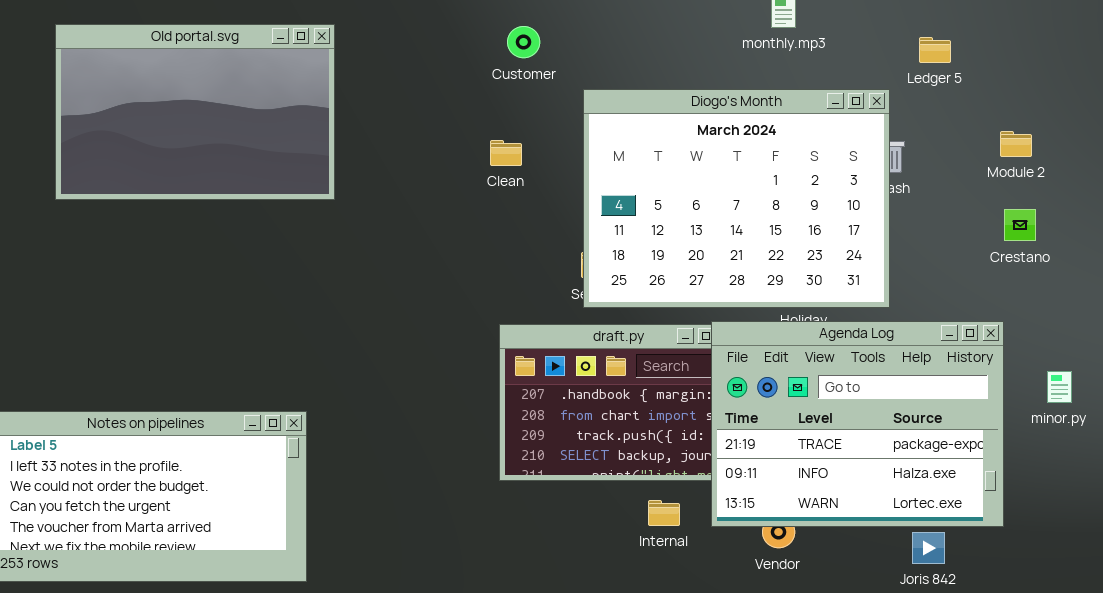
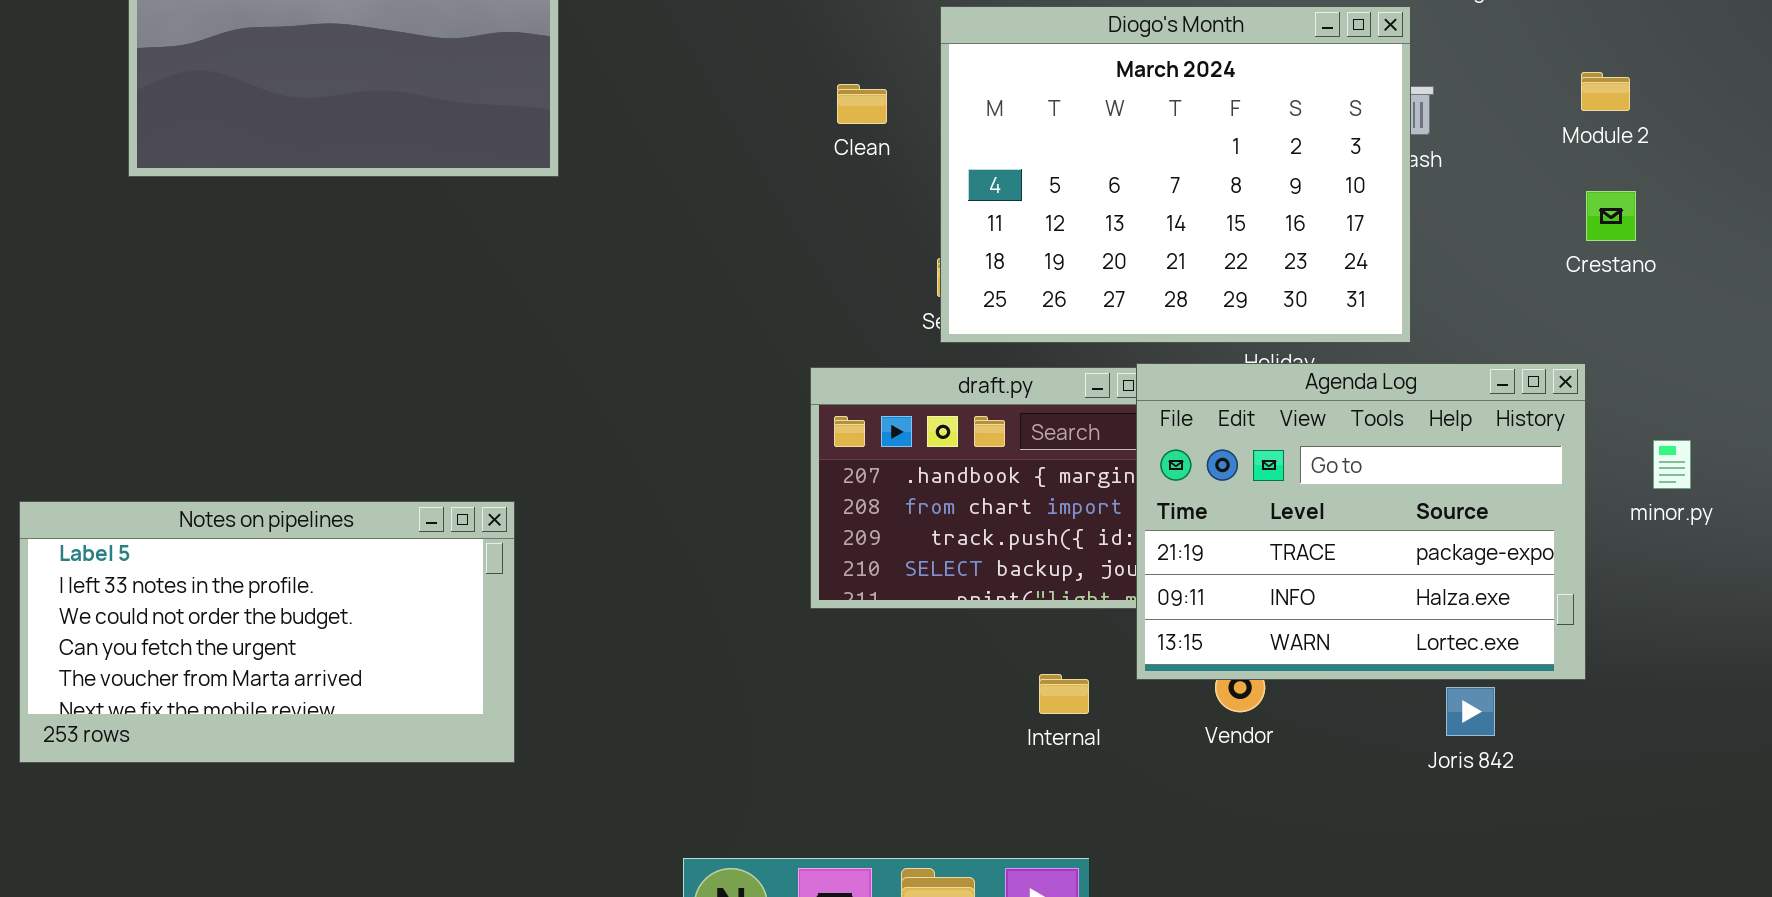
Clean: [490,140,522,166] -> [837,84,887,124], moved
Internal: [648,500,680,526] -> [1039,674,1089,714], moved

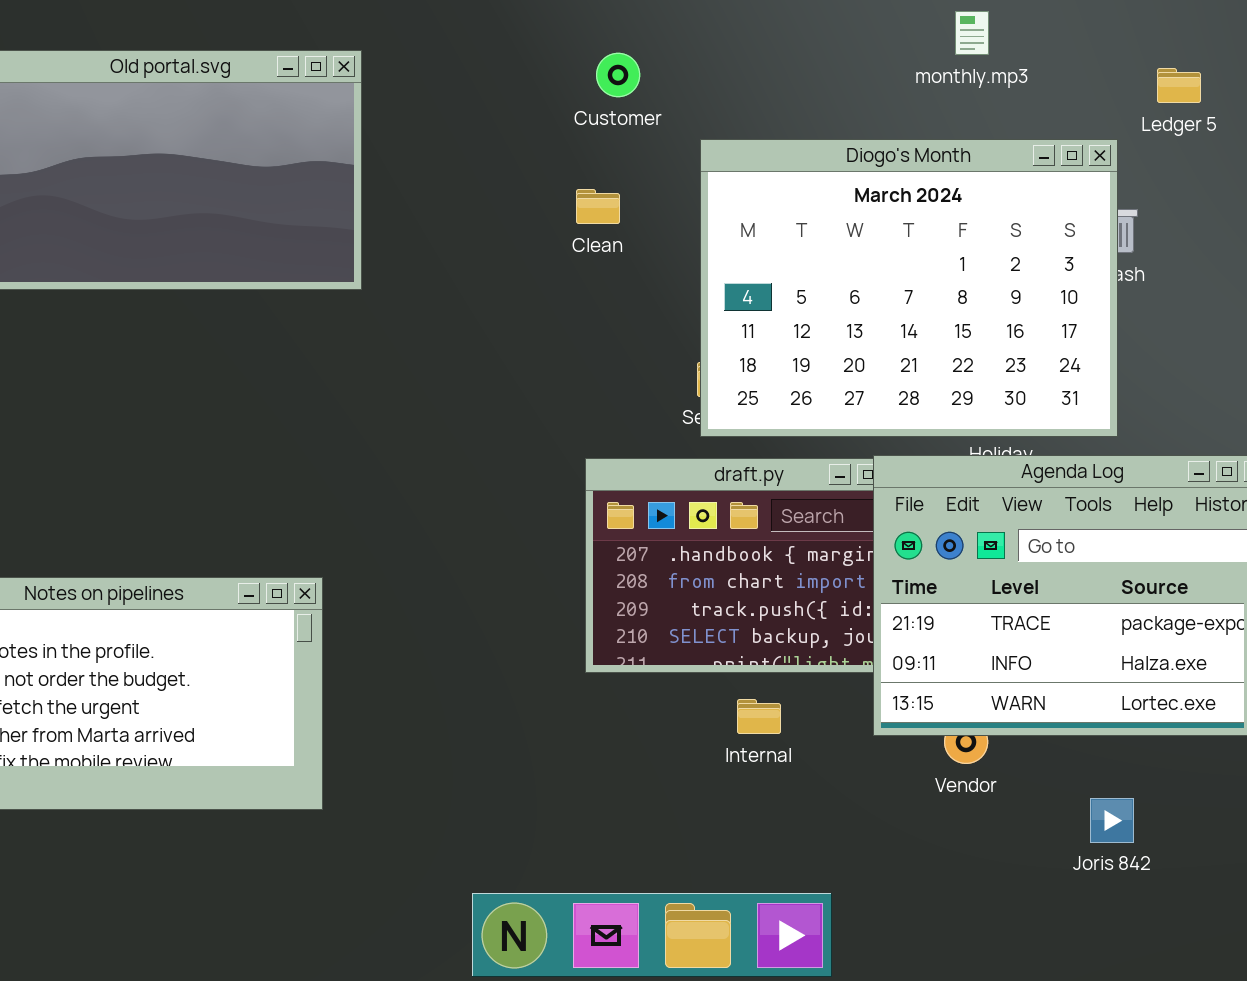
Clean: [837,84,887,124] -> [576,189,620,224], moved
Internal: [1039,674,1089,714] -> [737,699,781,734], moved
Joris 842: [1446,687,1495,736] -> [1090,798,1134,843], moved

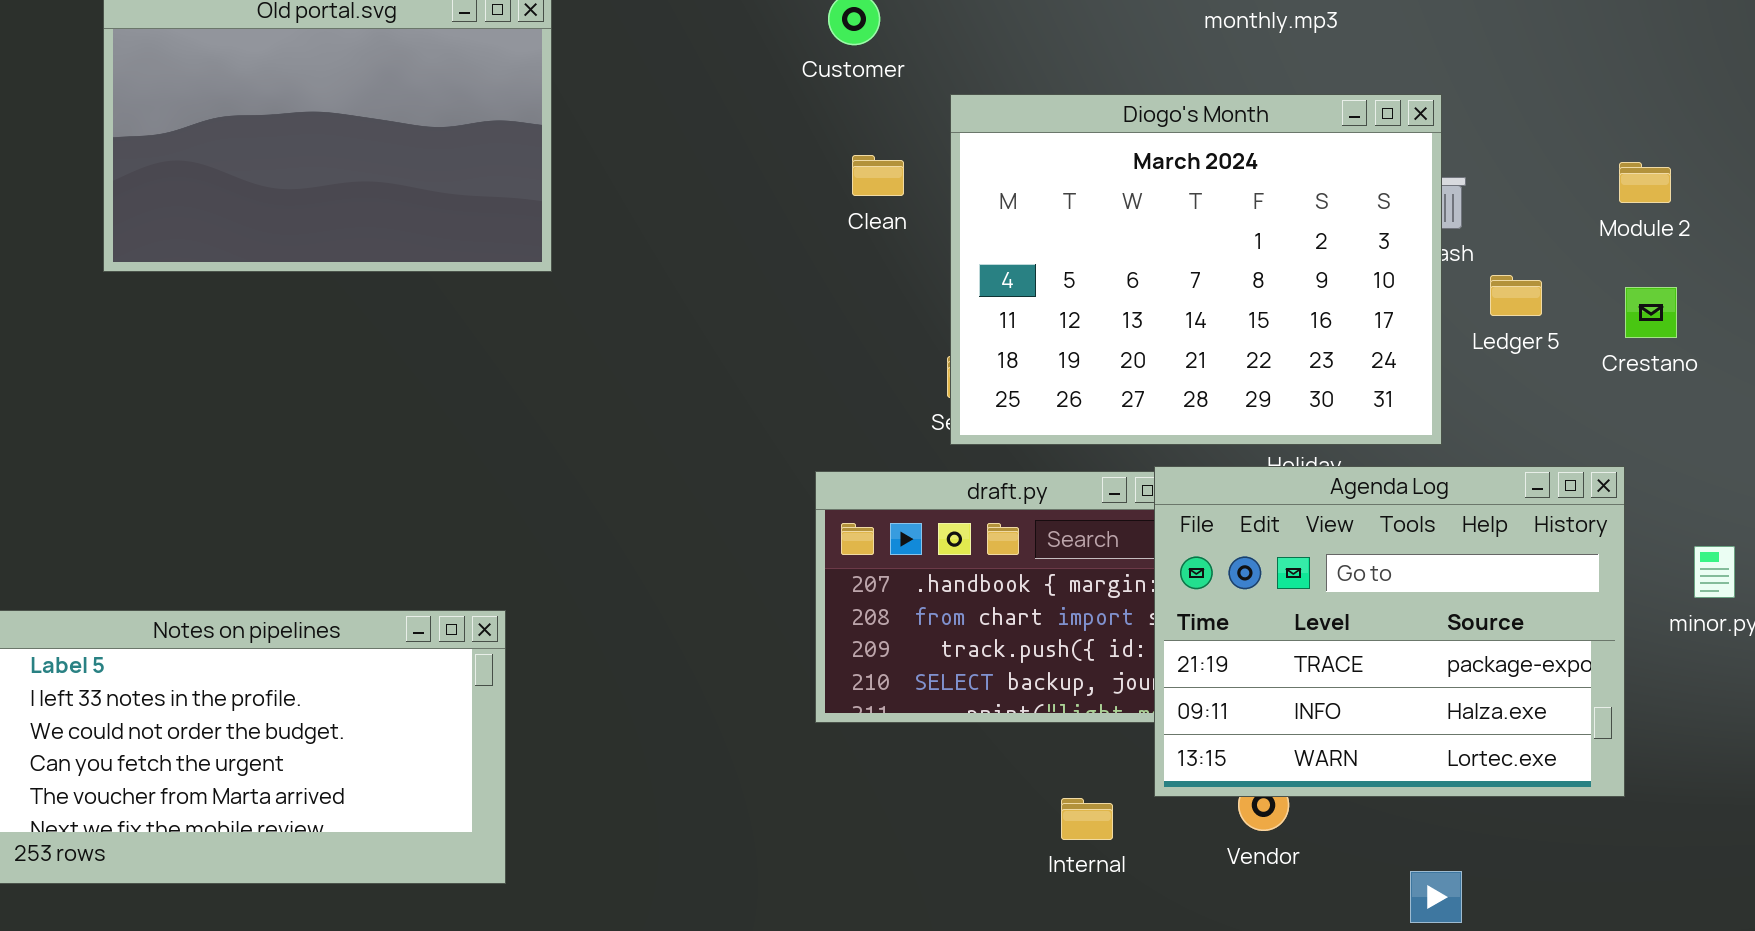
Ledger 5: [1157,68,1201,103] -> [1490,275,1542,316], moved
Clean: [576,189,620,224] -> [852,155,904,196], moved
Internal: [737,699,781,734] -> [1061,798,1113,840], moved

